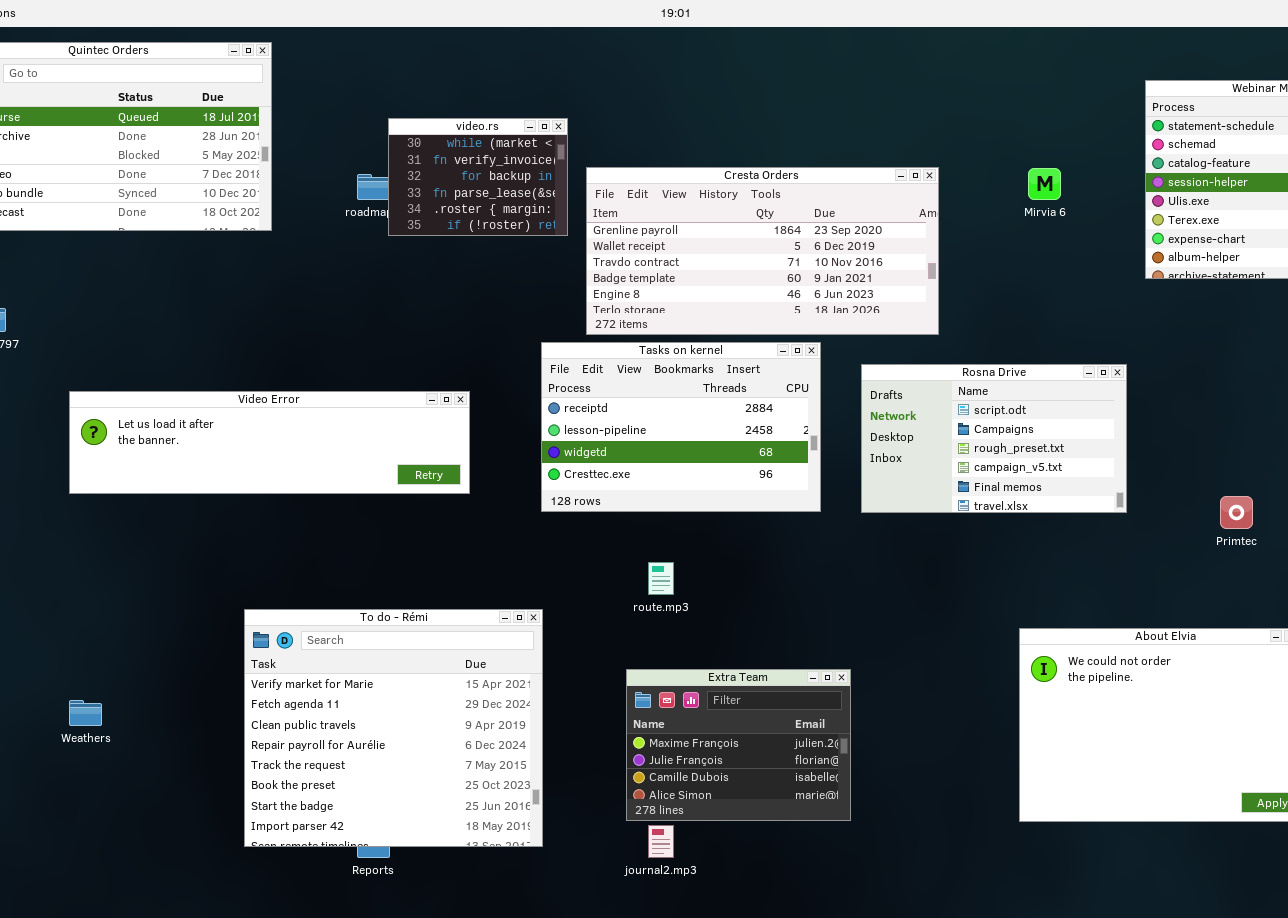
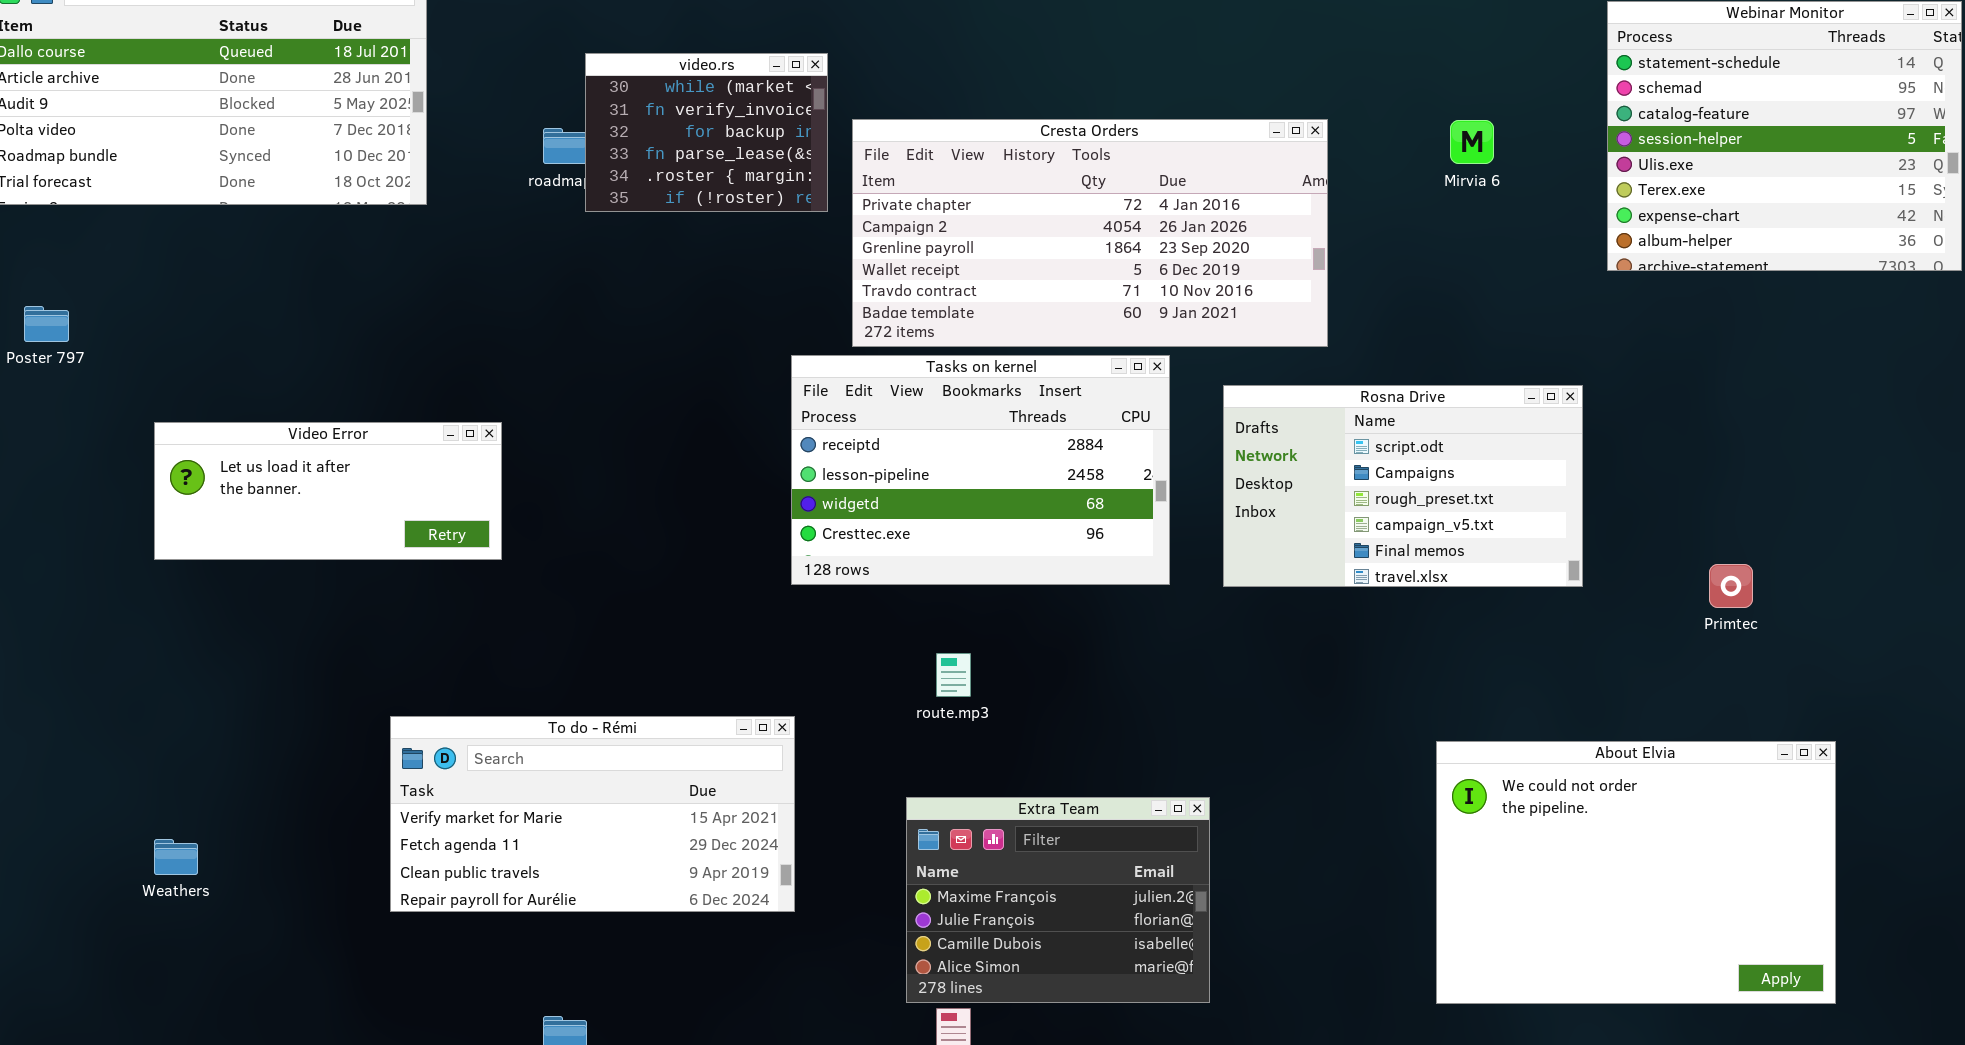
Cresta Orders: [586,167,939,335] -> [852,119,1328,347], scrolled up 2 rows
Video Error: [69,391,470,494] -> [154,422,502,560], resized
To do - Rémi: [244,609,543,847] -> [390,716,795,912], resized

